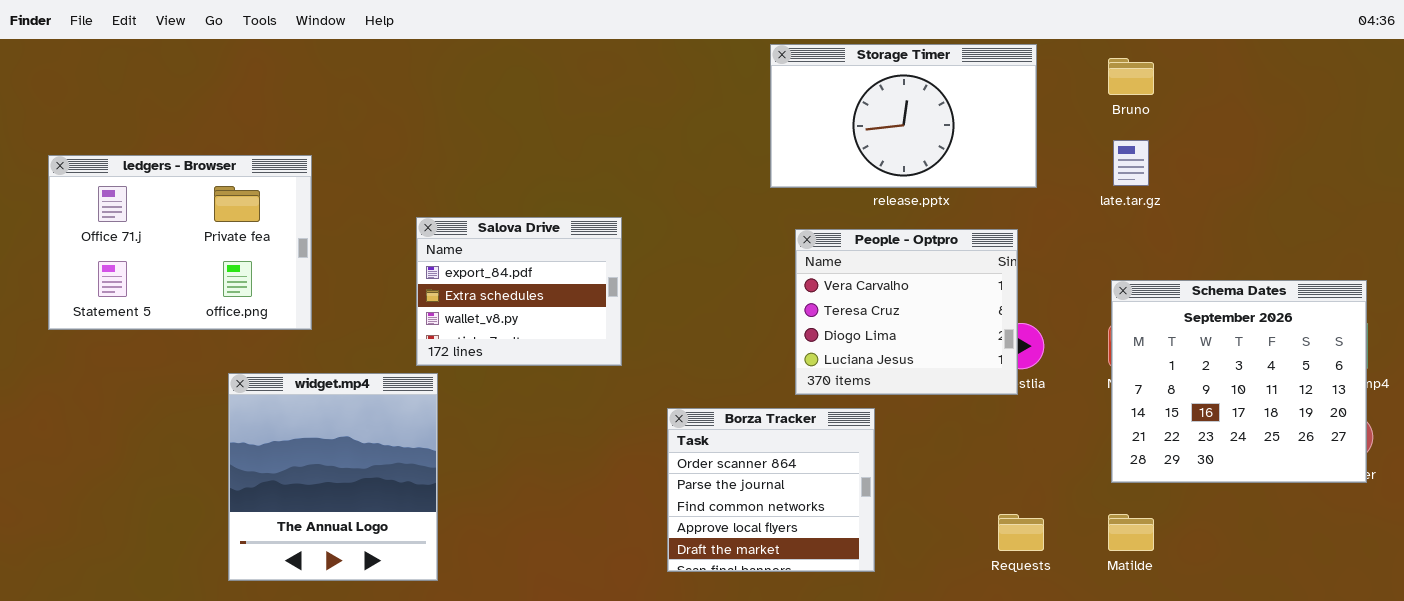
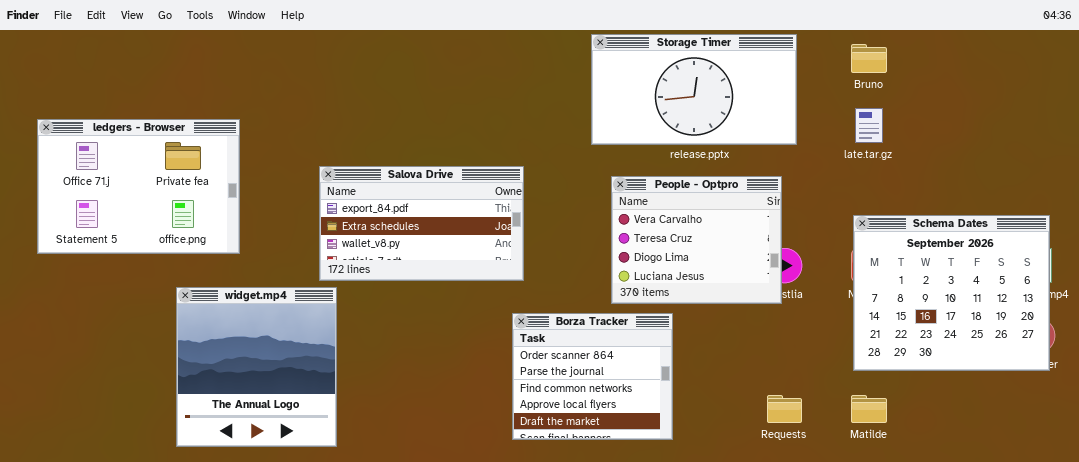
Salova Drive: [416,217,622,366] -> [319,166,524,281], resized

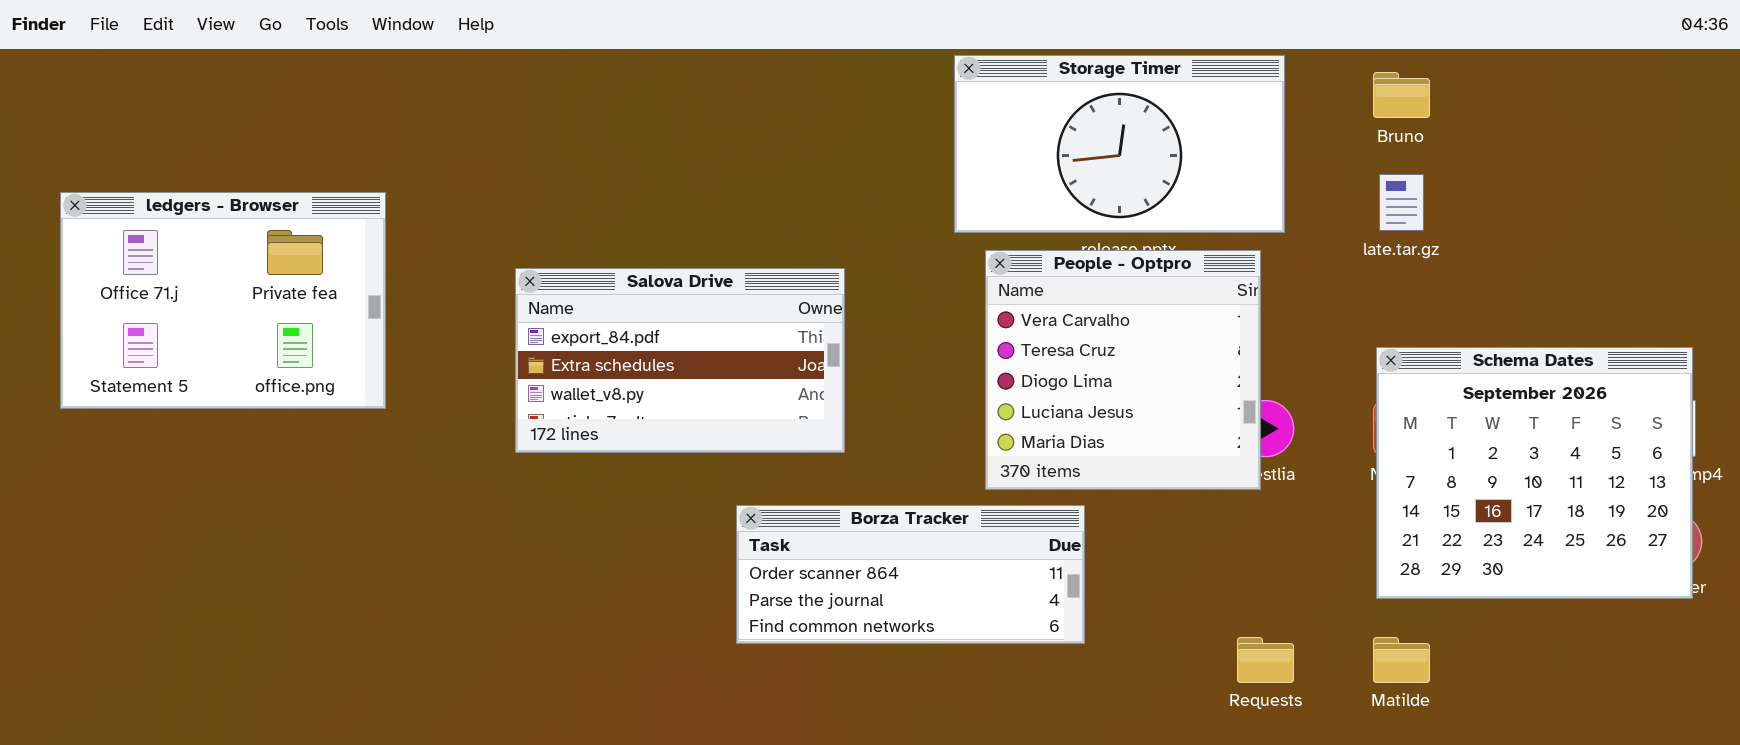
People - Optpro: [611,176,782,304] -> [985,250,1261,490], resized
widget.mp4: [176,287,337,447] -> none, closed
Borza Tracker: [512,313,673,440] -> [736,505,1085,644], resized

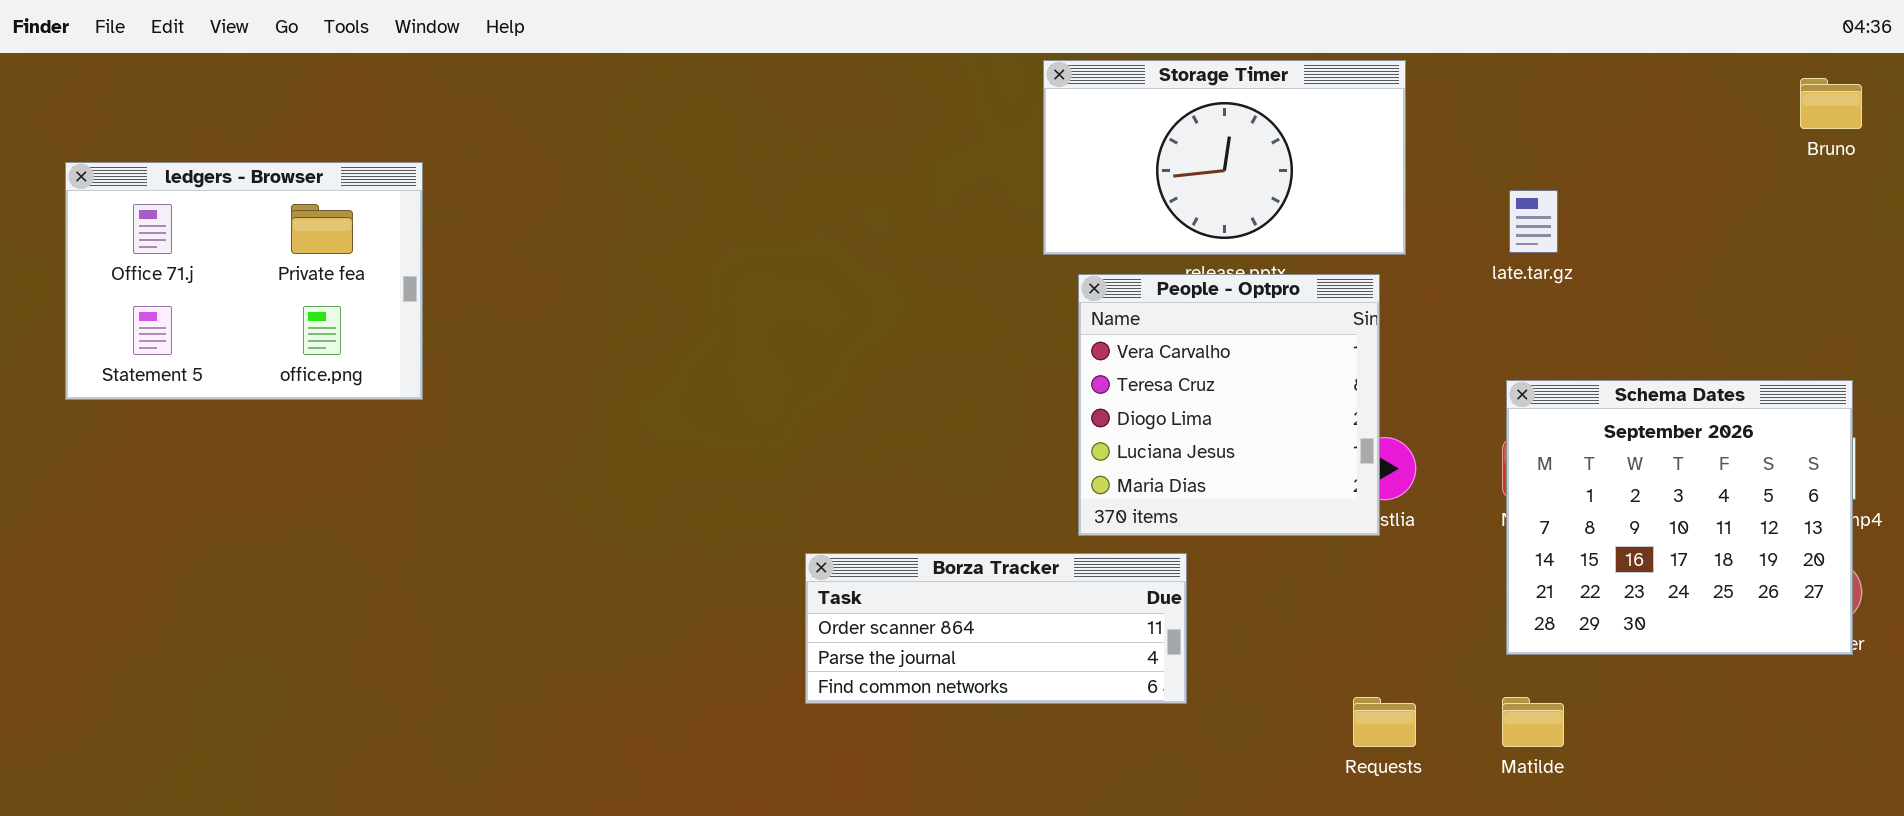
Bruno: [1373,72,1430,118] -> [1800,78,1862,129], moved
ledgers - Browser: [60,192,386,409] -> [65,162,423,400], moved
Salova Drive: [515,268,845,453] -> none, closed

